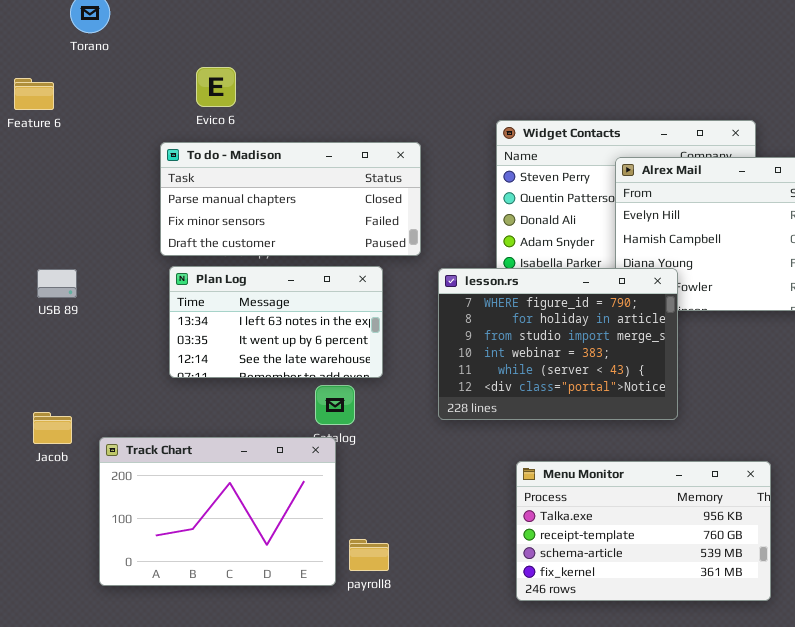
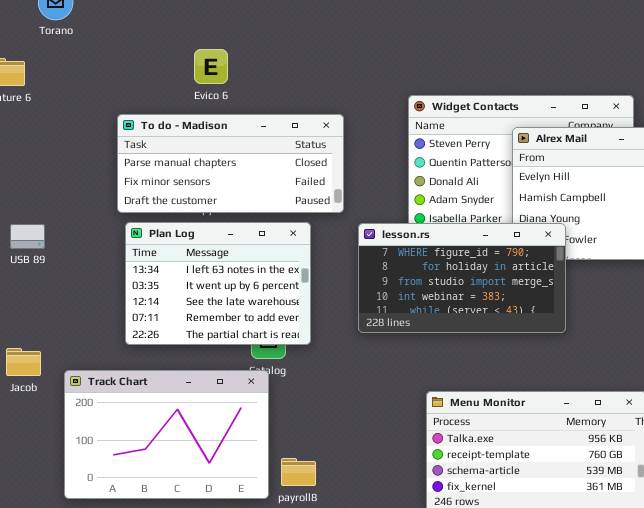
Evico 6: [196,67,236,107] -> [194,49,228,84], moved
Plan Log: [169,266,383,378] -> [125,222,311,345], resized
lesson.rs: [438,268,678,420] -> [358,223,566,333], resized

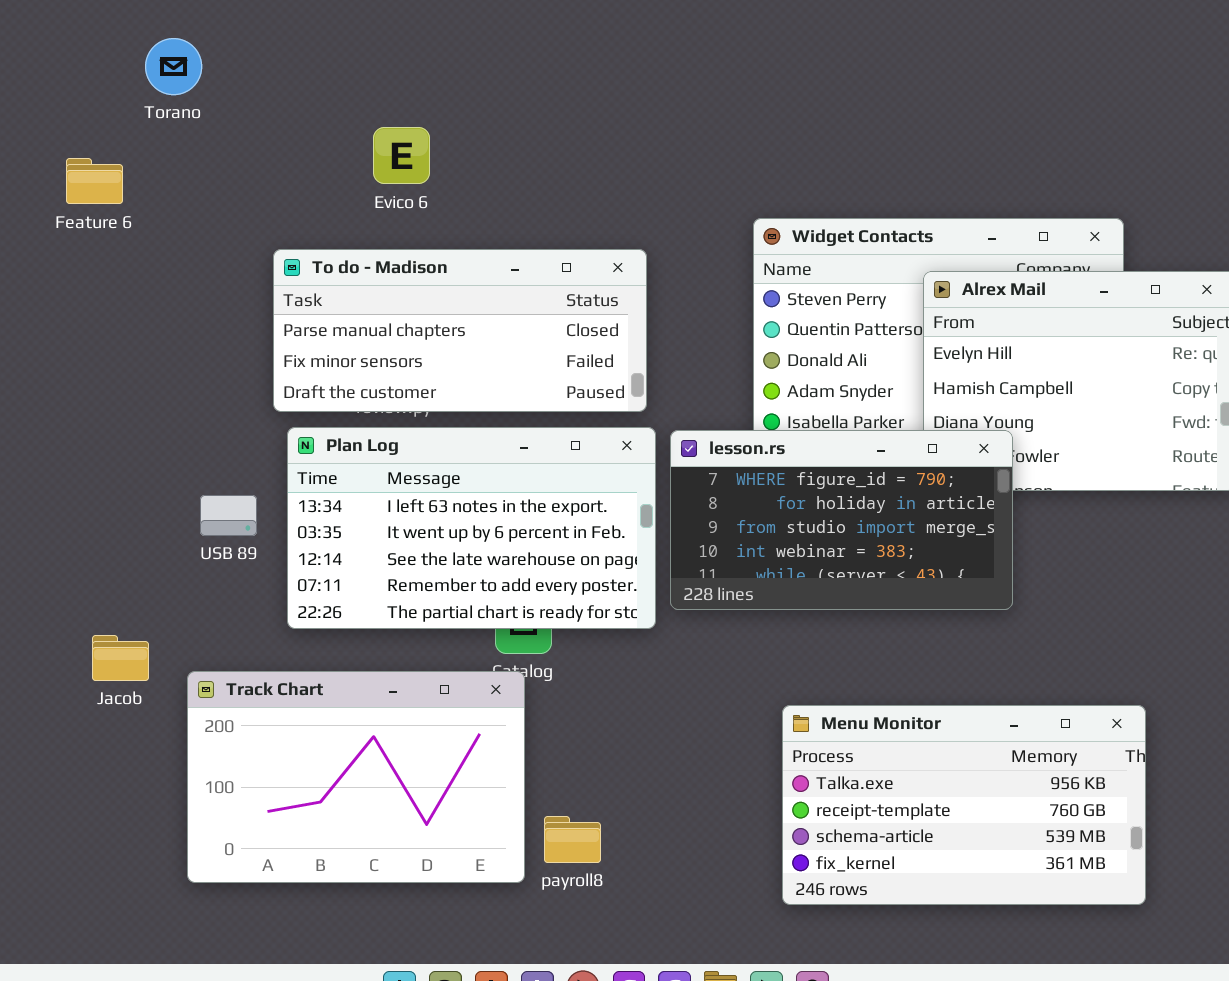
Evico 6: [194,49,228,84] -> [373,127,430,184], moved
Plan Log: [125,222,311,345] -> [287,427,656,629], resized
USB 89: [10,224,45,249] -> [200,495,257,536], moved

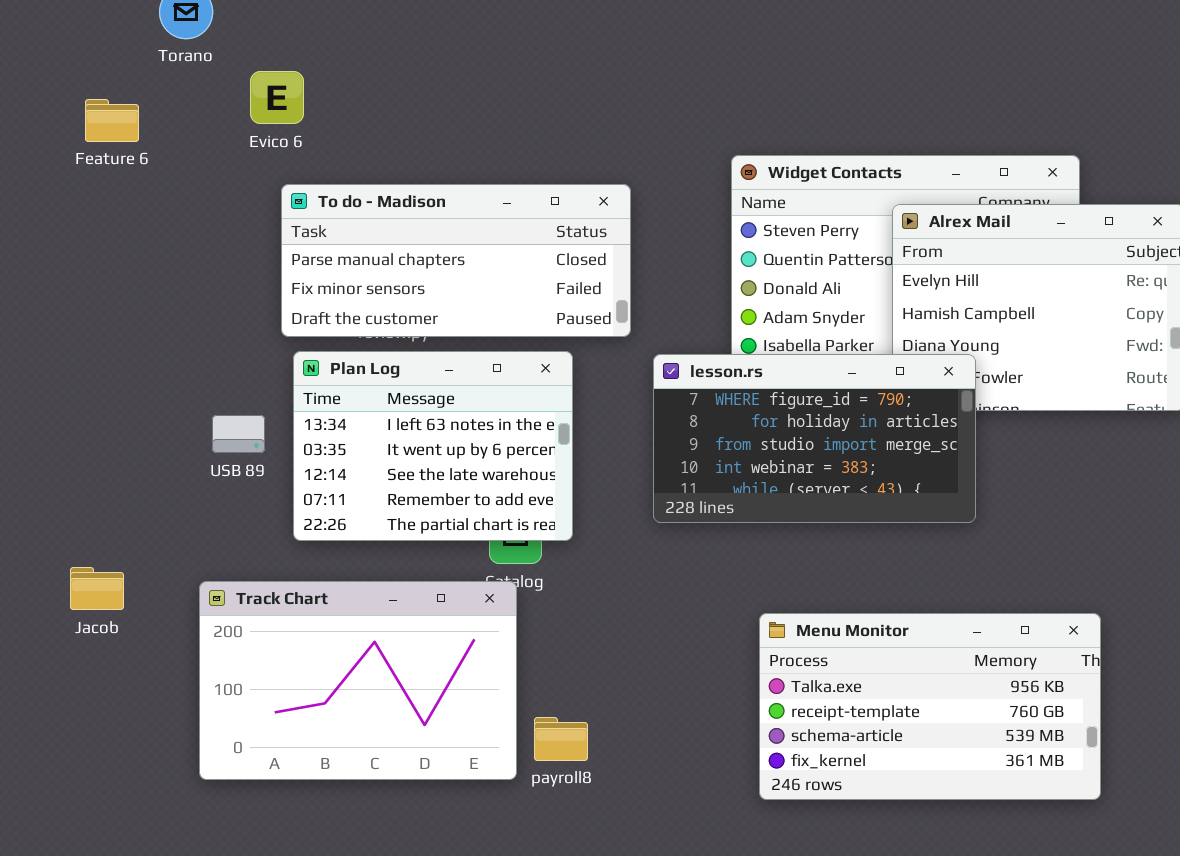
Evico 6: [373,127,430,184] -> [250,71,304,124], moved
Plan Log: [287,427,656,629] -> [293,351,573,541], resized
Jacob: [92,635,149,681] -> [70,567,124,610], moved

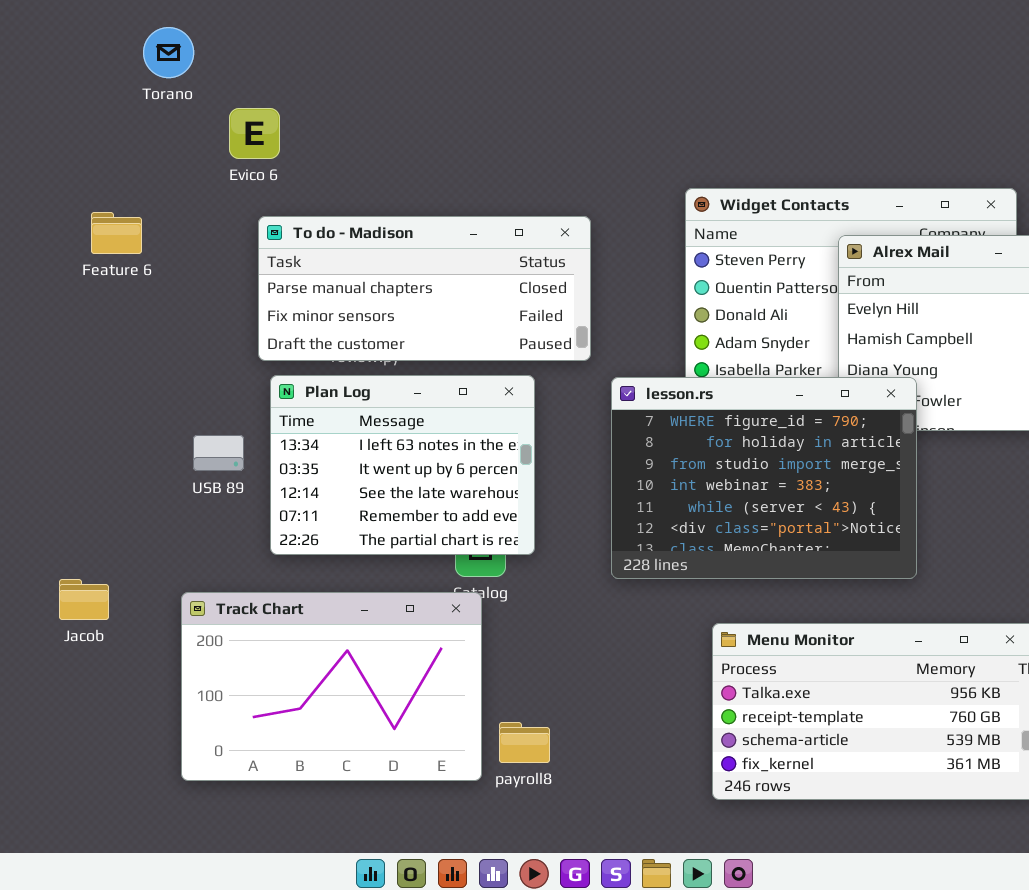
Feature 6: [85,99,139,142] -> [91,212,142,254], moved
lesson.rs: [653,354,976,523] -> [611,377,917,579], resized

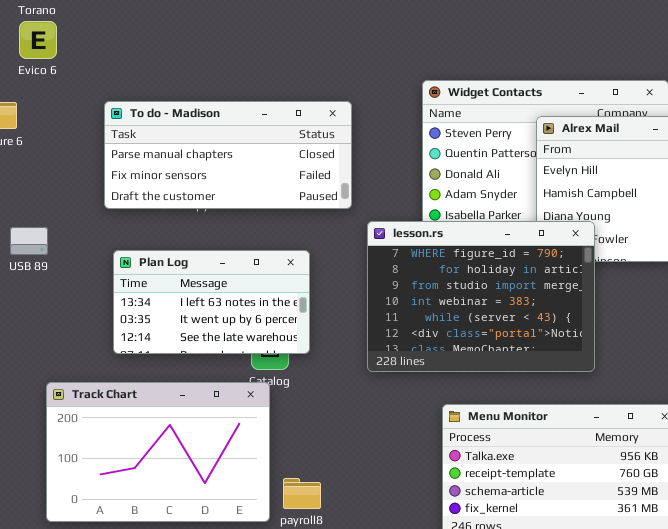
Evico 6: [229,108,280,159] -> [19,21,57,59], moved
Plan Log: [270,375,535,555] -> [113,250,310,354], resized
USB 89: [193,435,244,471] -> [10,227,48,255], moved

